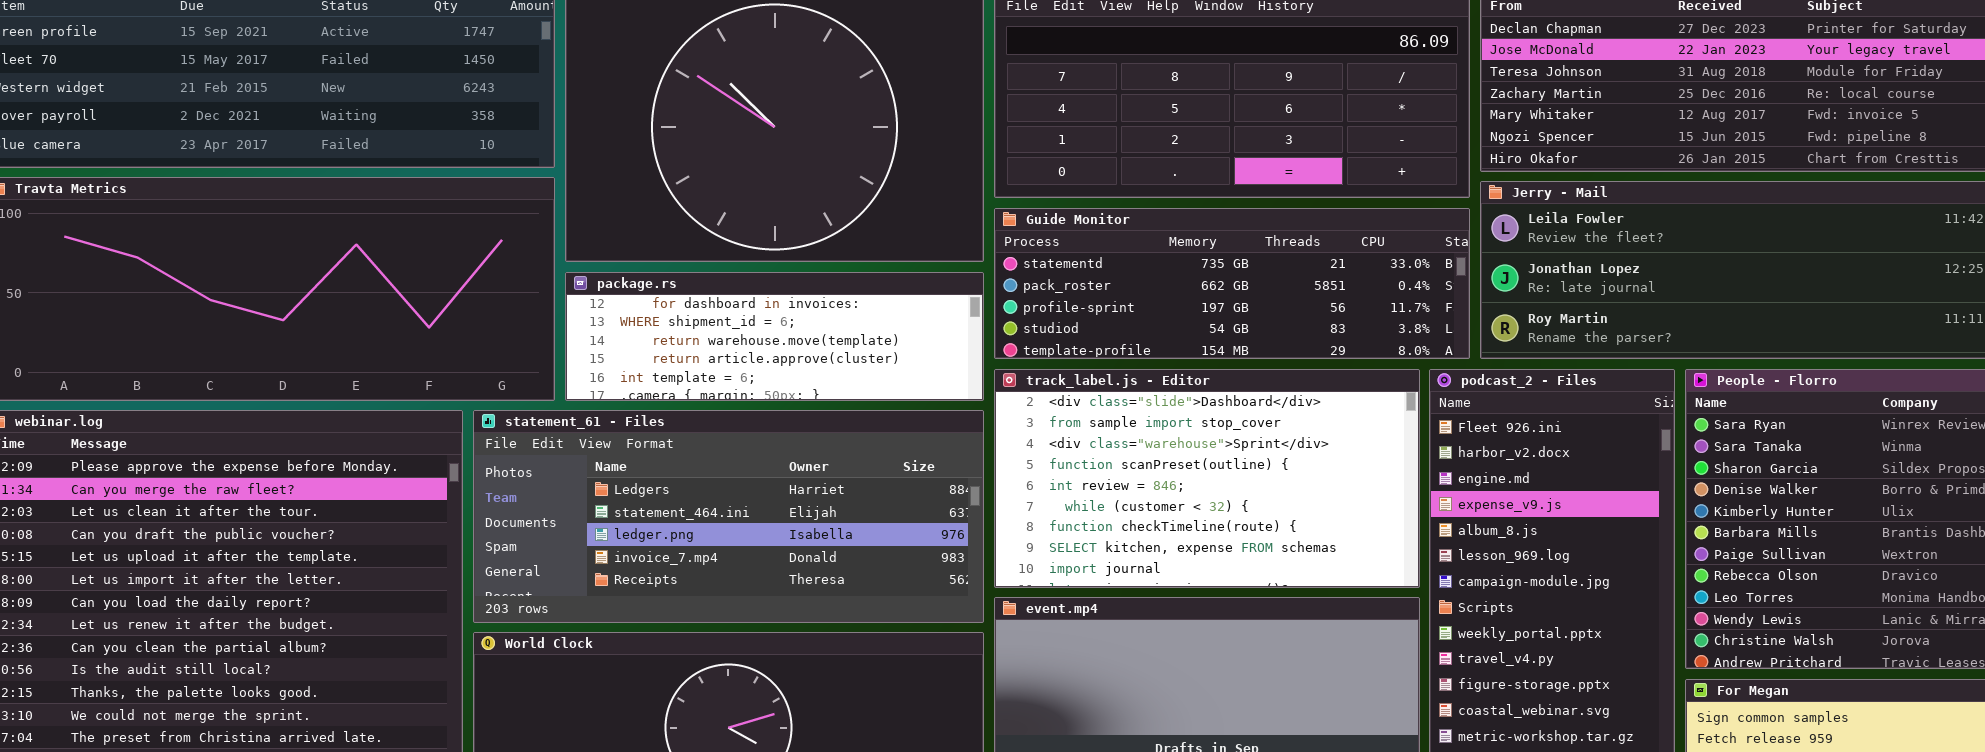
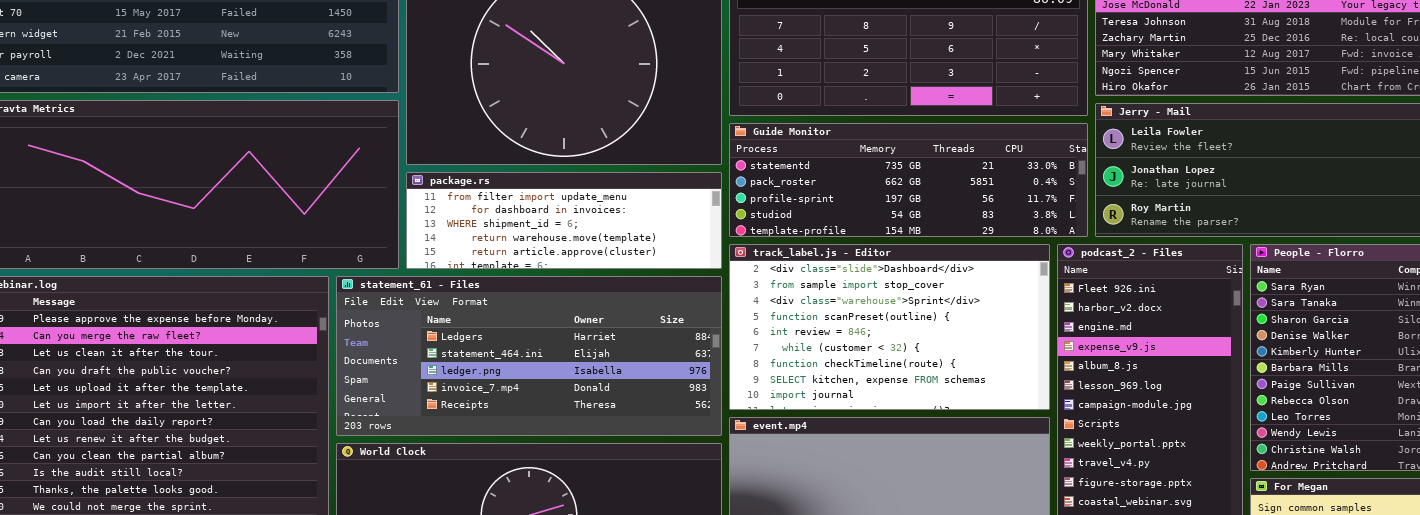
package.rs: [565,272,984,401] -> [406,172,722,269], scrolled up 1 row

